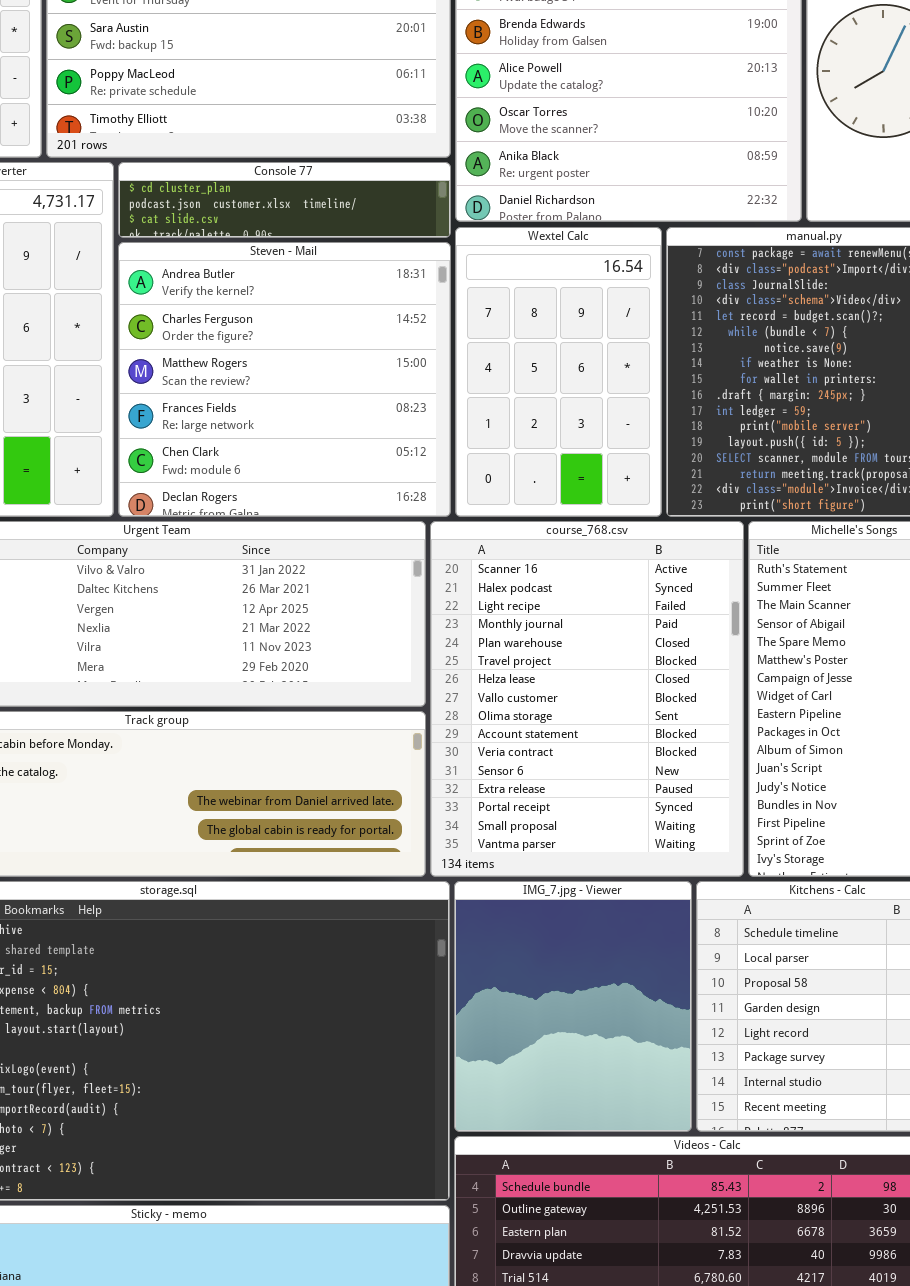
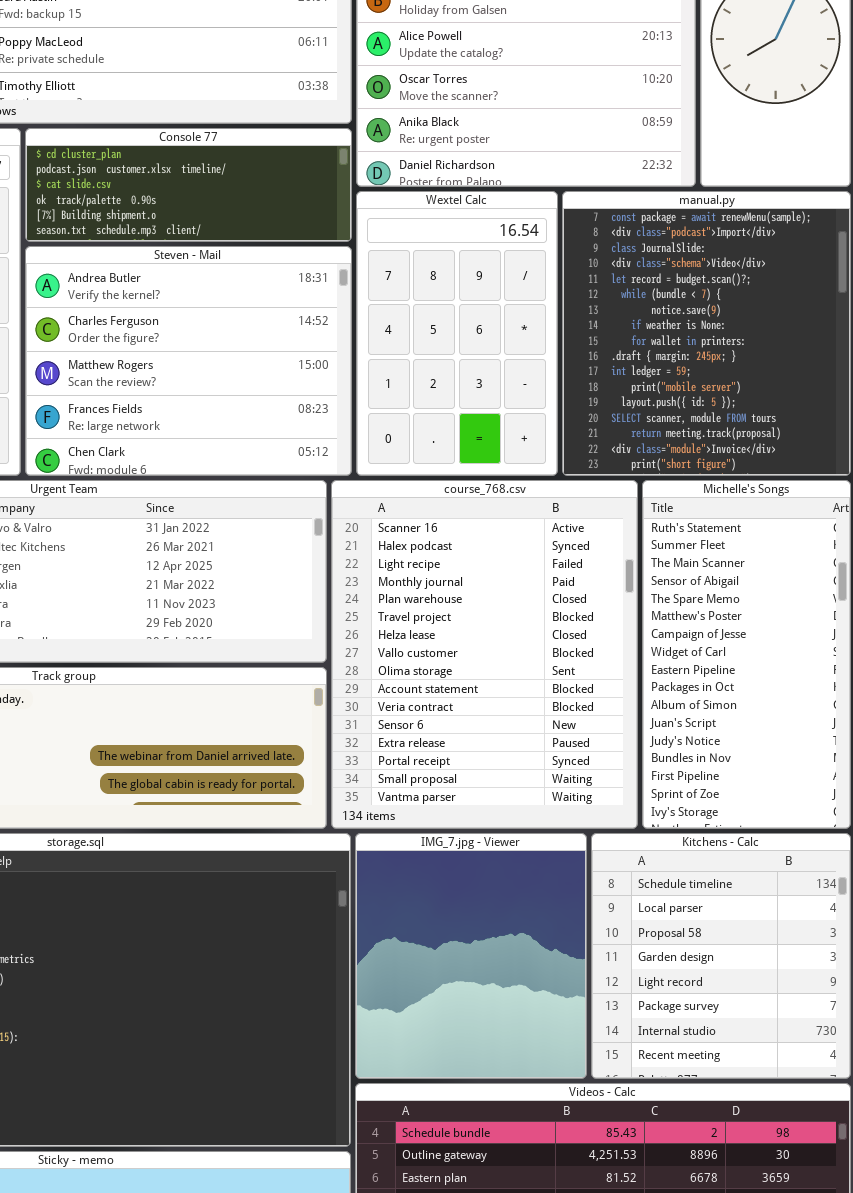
Console 77: [118,162,451,238] -> [25,128,352,242], resized
Steven - Mail: [118,242,451,517] -> [25,246,352,476], resized

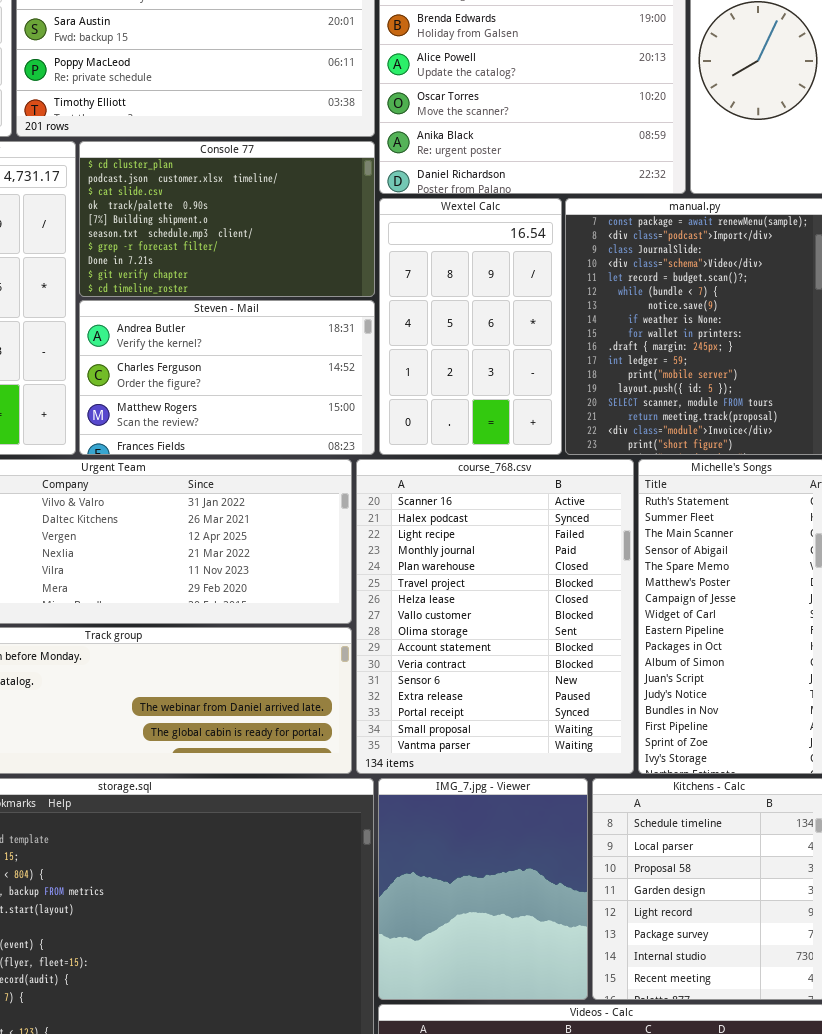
Console 77: [25,128,352,242] -> [79,141,375,297], resized
Steven - Mail: [25,246,352,476] -> [79,300,375,455], resized

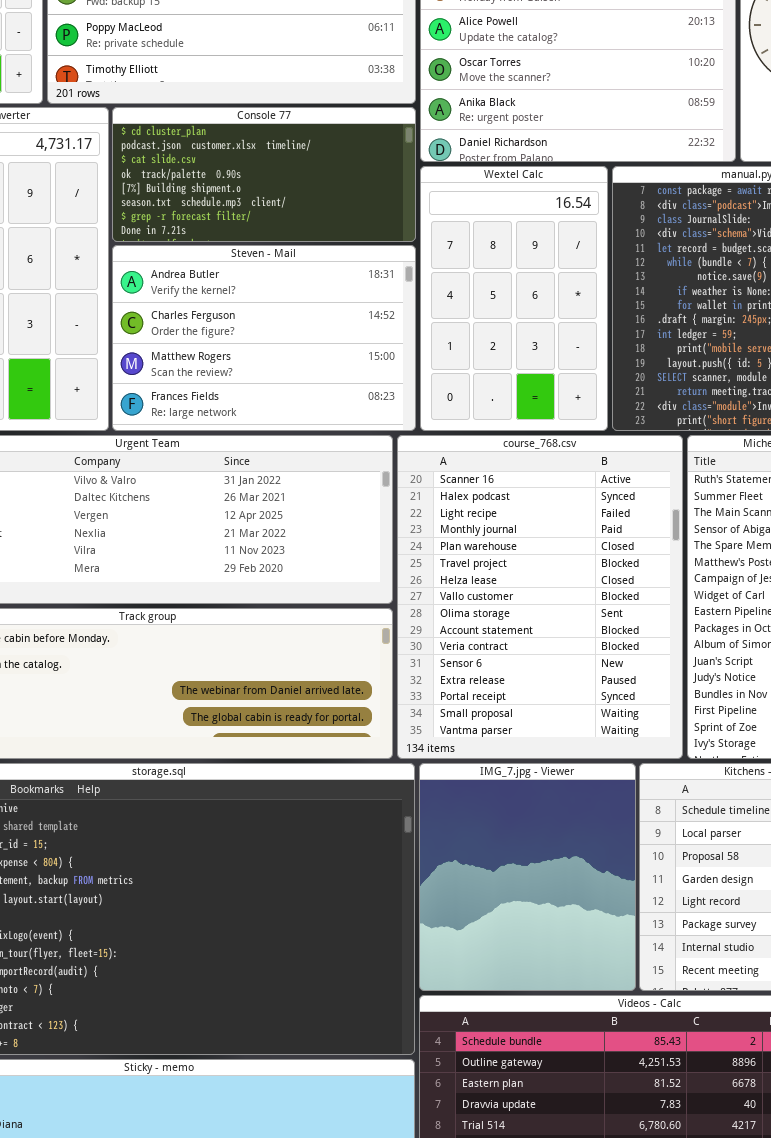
Console 77: [79,141,375,297] -> [112,107,416,242], resized
Steven - Mail: [79,300,375,455] -> [112,245,416,431], resized

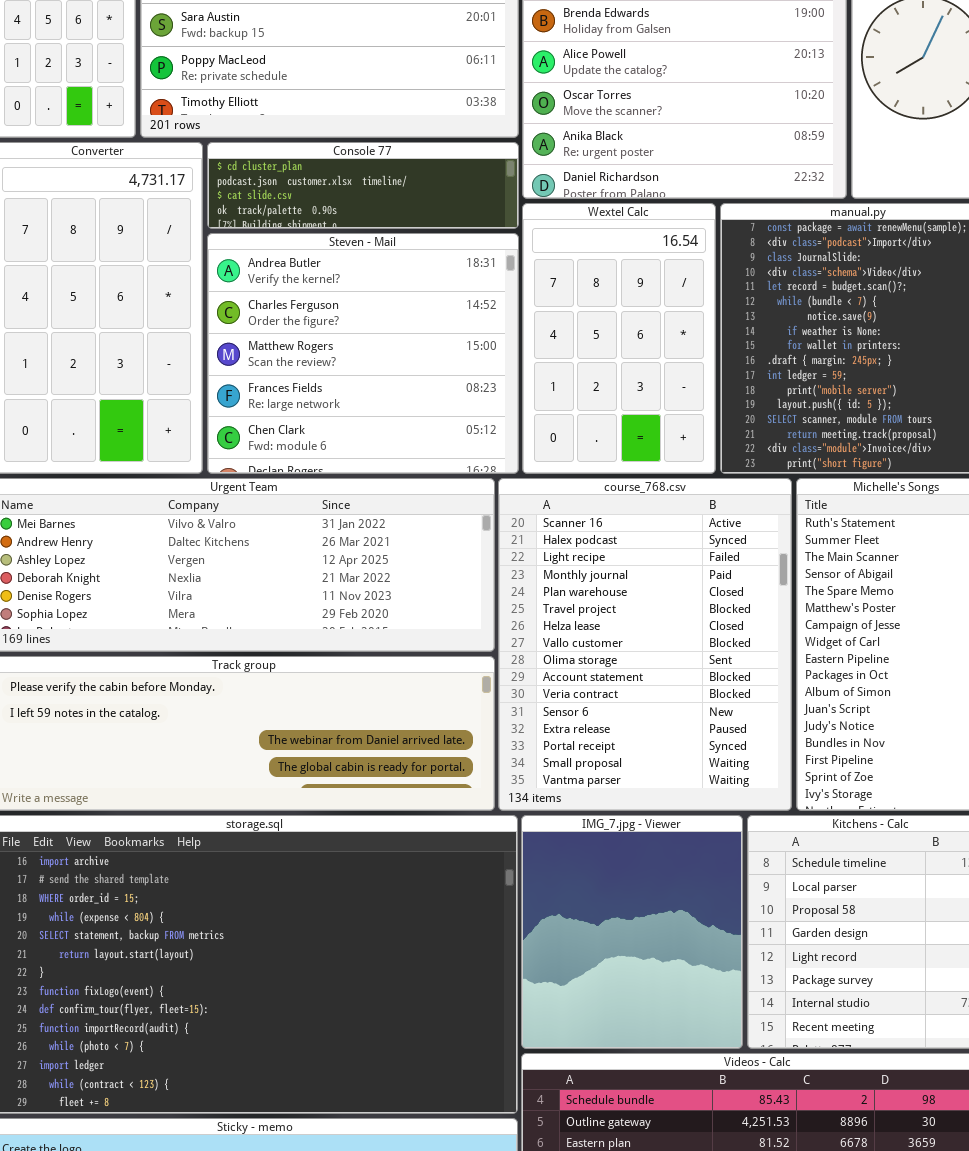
Console 77: [112,107,416,242] -> [207,142,519,229], resized
Steven - Mail: [112,245,416,431] -> [207,233,519,474], resized

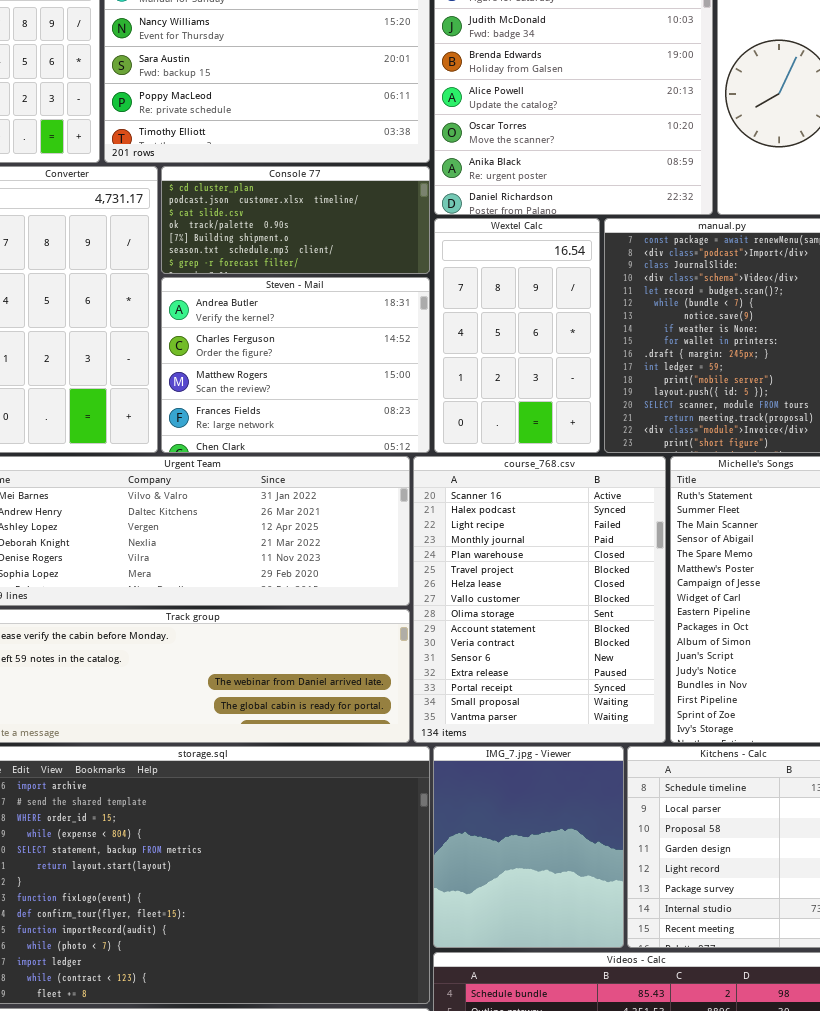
Console 77: [207,142,519,229] -> [161,166,430,274], resized
Steven - Mail: [207,233,519,474] -> [161,277,430,453], resized

